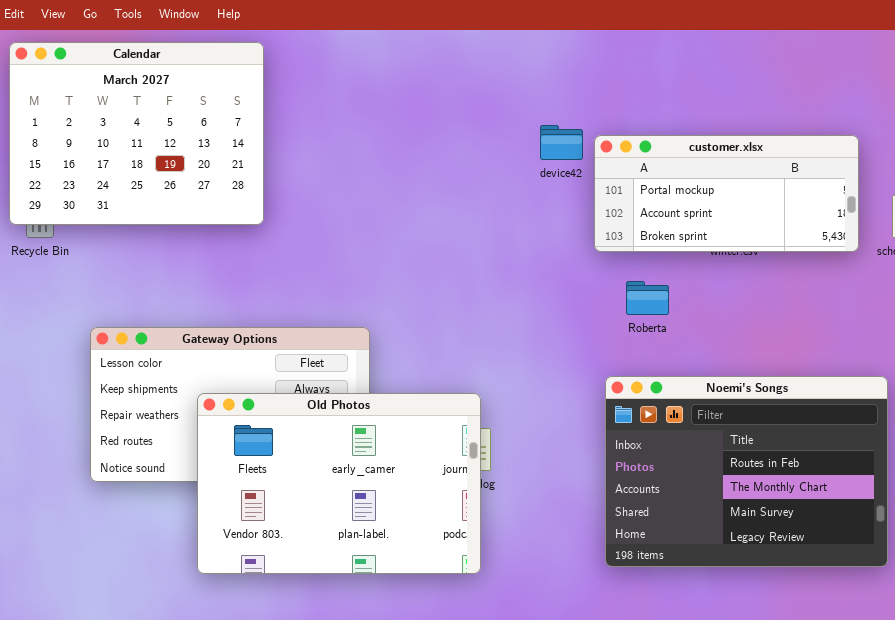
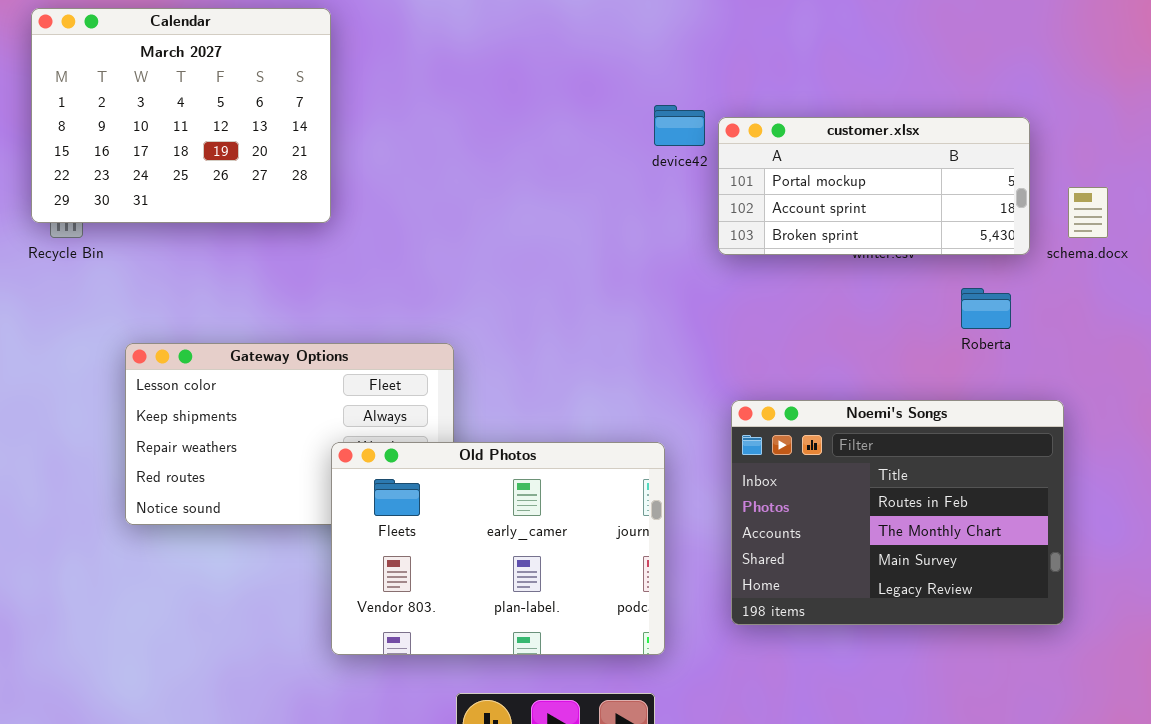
Roberta: [626,281,669,315] -> [961,288,1011,329], moved
Old Photos: [197,393,481,574] -> [331,442,665,655], moved

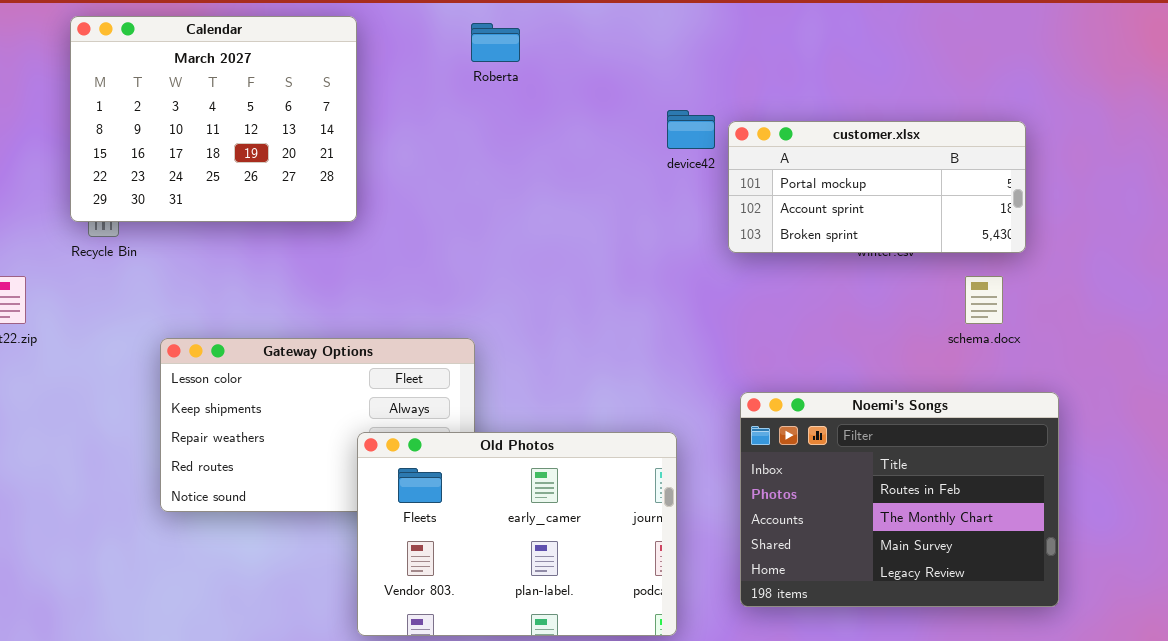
schema.docx: [1068,187,1108,238] -> [965,276,1003,324], moved
Roberta: [961,288,1011,329] -> [471,23,520,62], moved

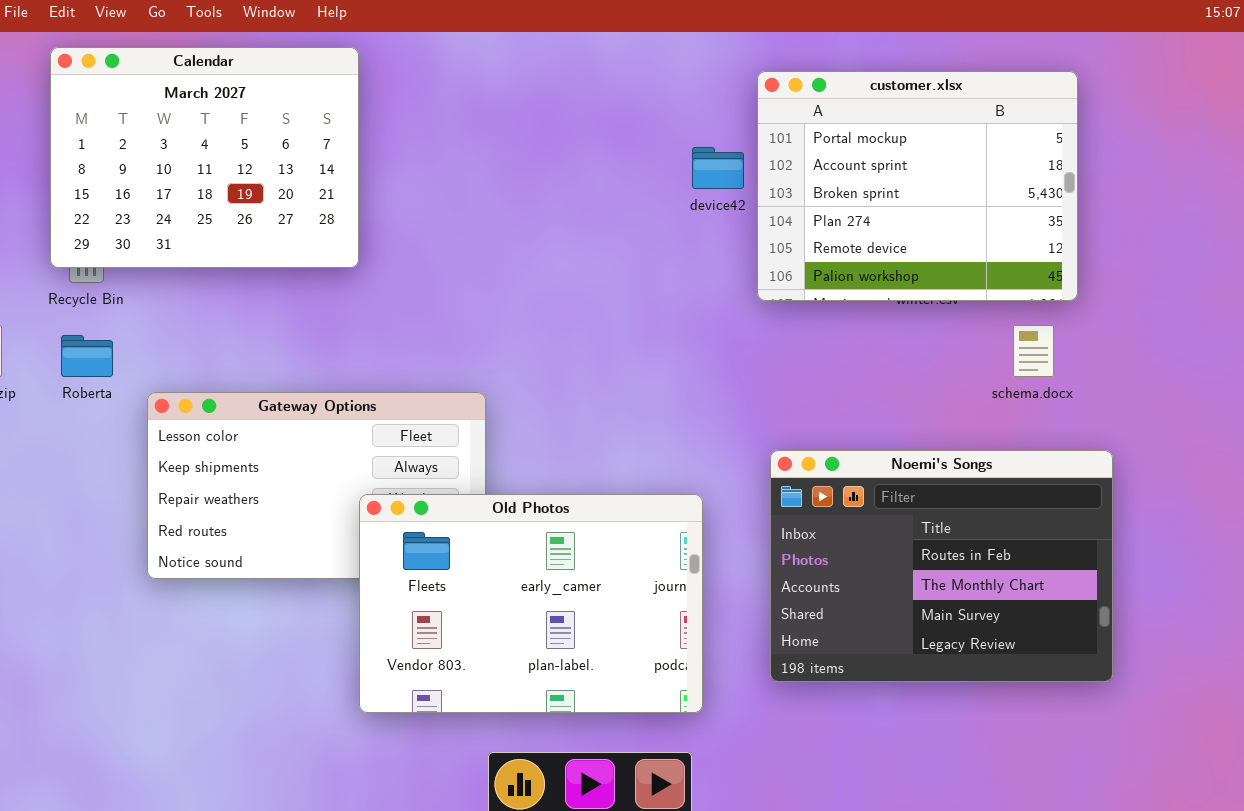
Roberta: [471,23,520,62] -> [61,335,113,377], moved
customer.xlsx: [728,121,1026,253] -> [757,71,1078,301], resized

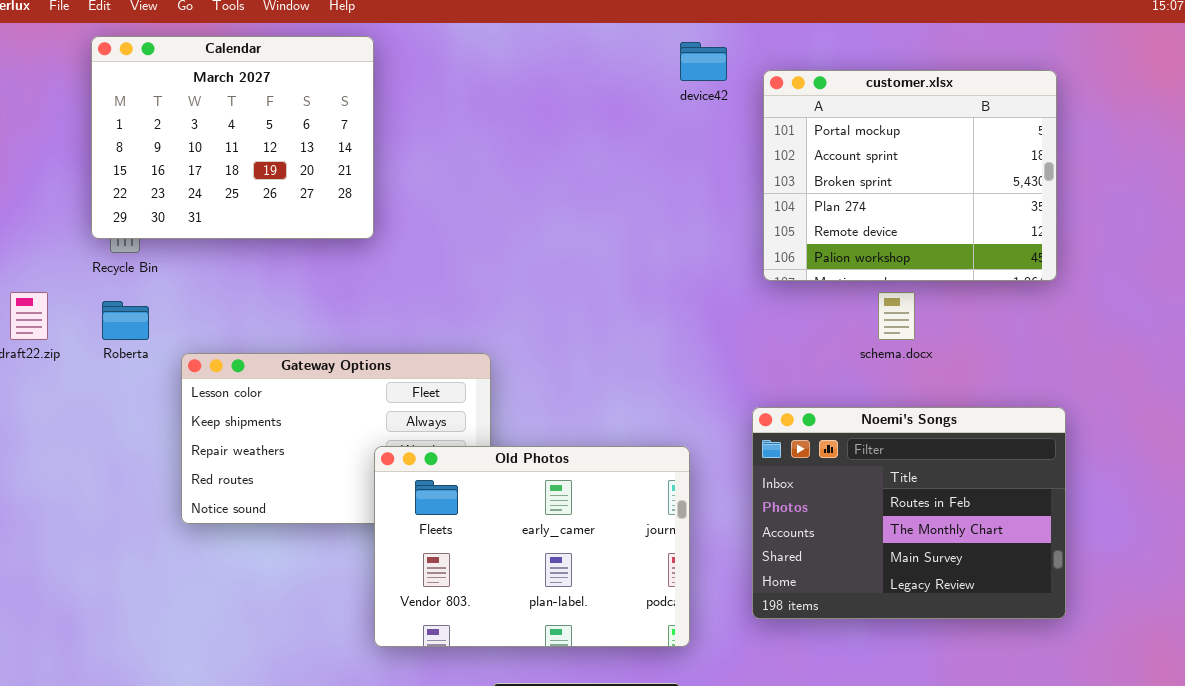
customer.xlsx: [757,71,1078,301] -> [763,70,1057,281], moved
device42: [692,147,744,189] -> [680,42,727,81], moved
schema.docx: [1013,325,1054,377] -> [878,292,915,340], moved

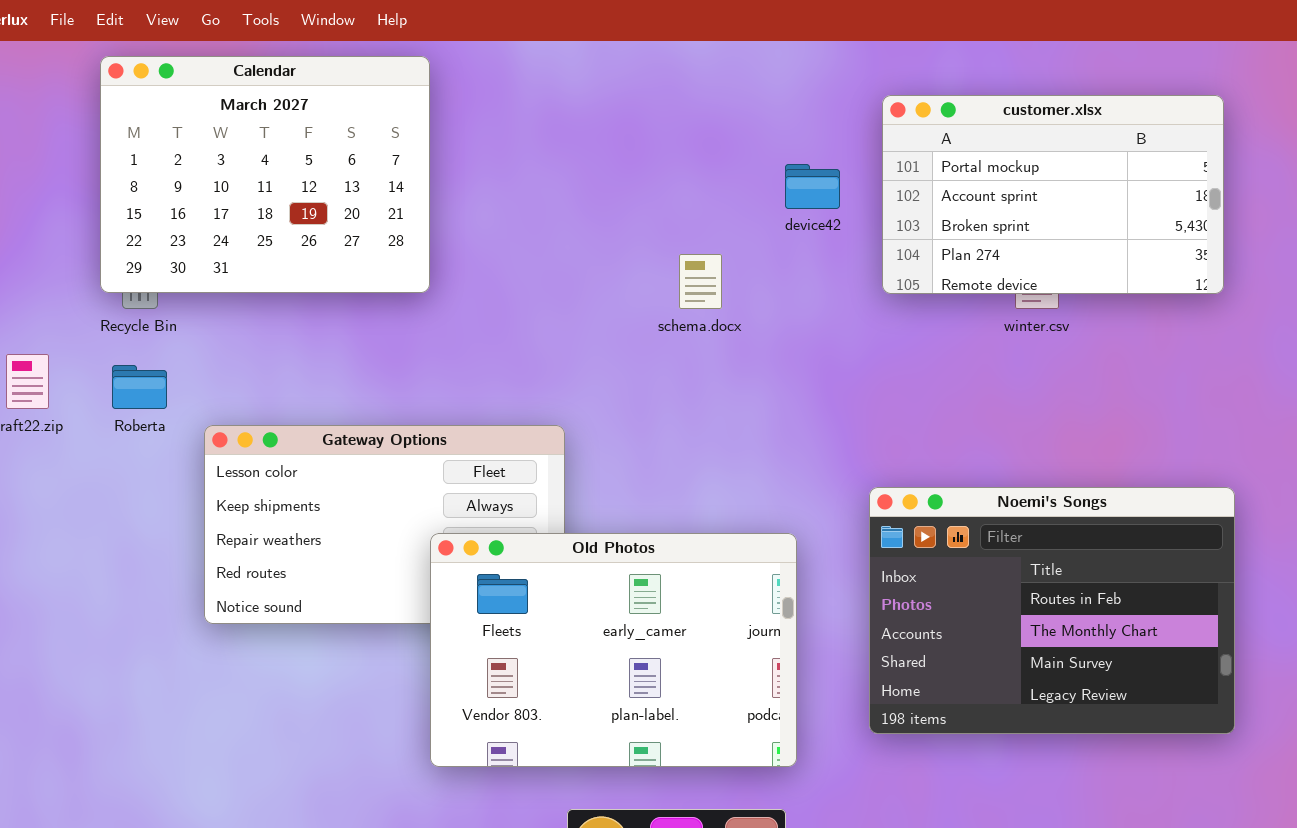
device42: [680,42,727,81] -> [785,164,840,209], moved
customer.xlsx: [763,70,1057,281] -> [882,95,1224,294], resized
schema.docx: [878,292,915,340] -> [679,254,722,309], moved

